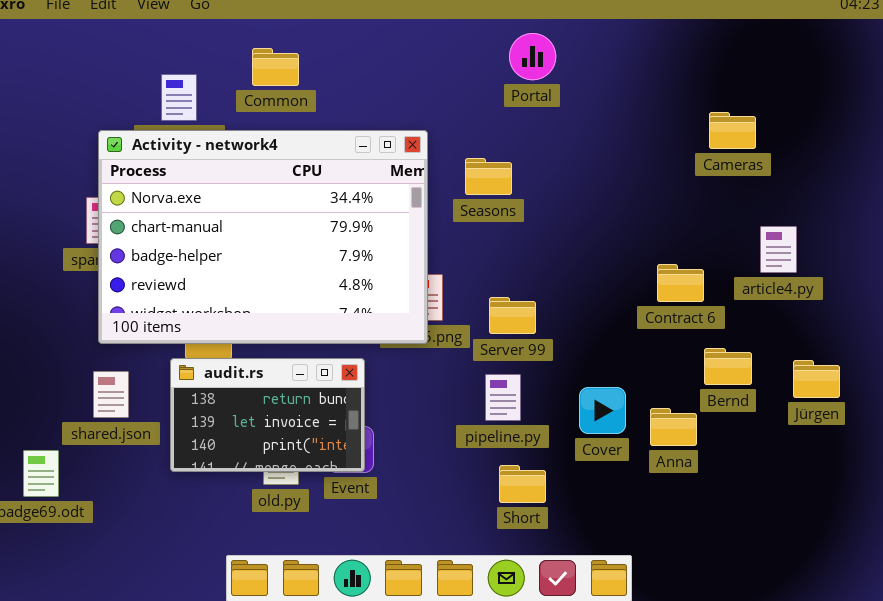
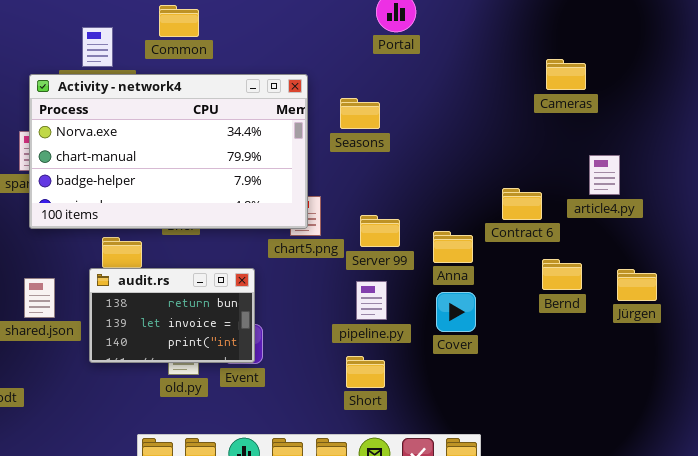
Activity - network4: [98,130,428,344] -> [29,74,308,229], resized
Anna: [650,408,697,446] -> [433,231,473,263], moved
Short: [499,465,546,503] -> [346,356,385,388], moved

